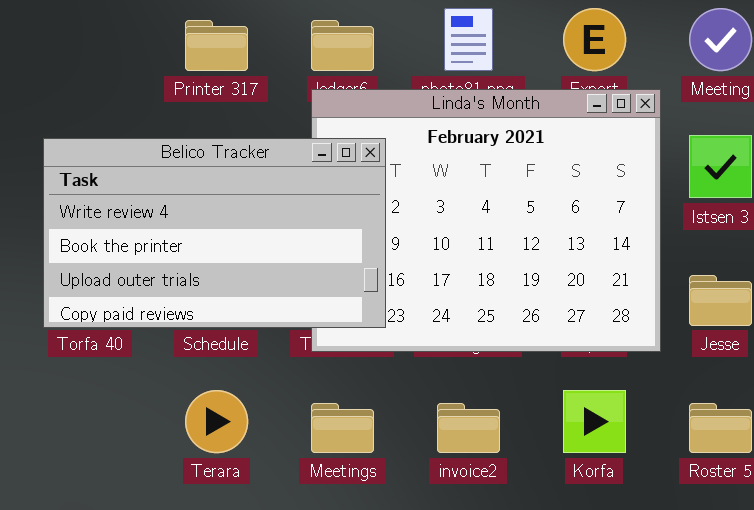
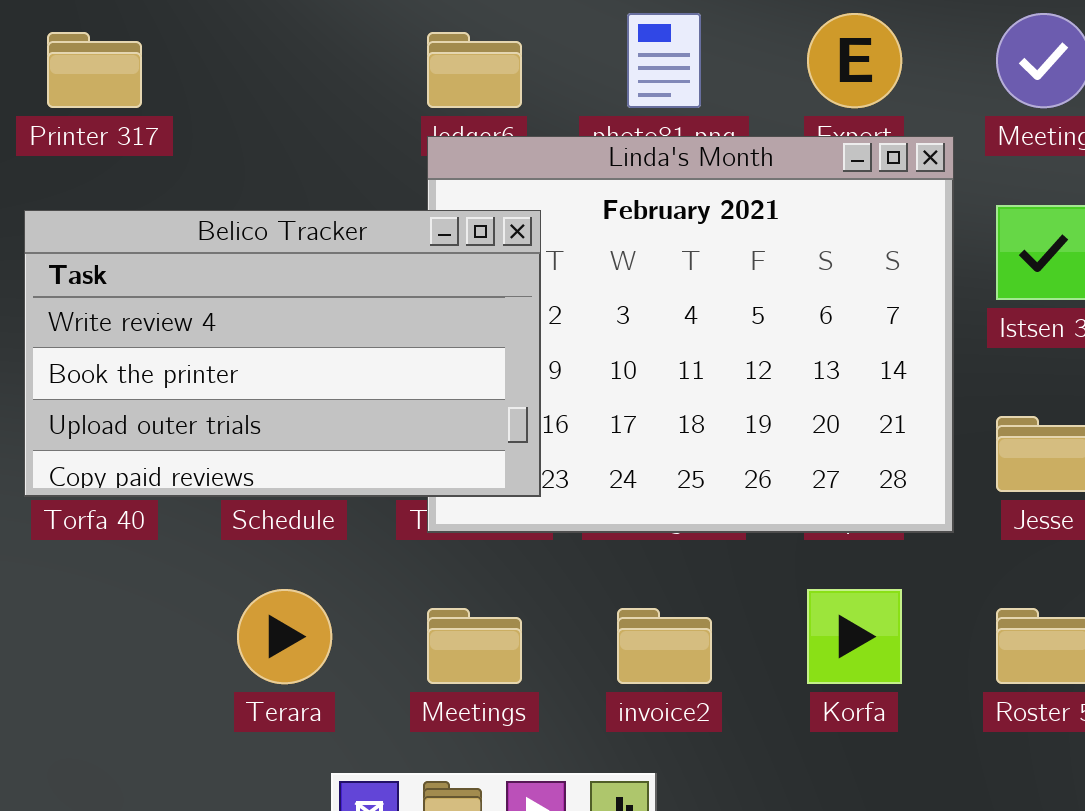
Printer 317: [185,20,248,71] -> [47,32,142,108], moved

